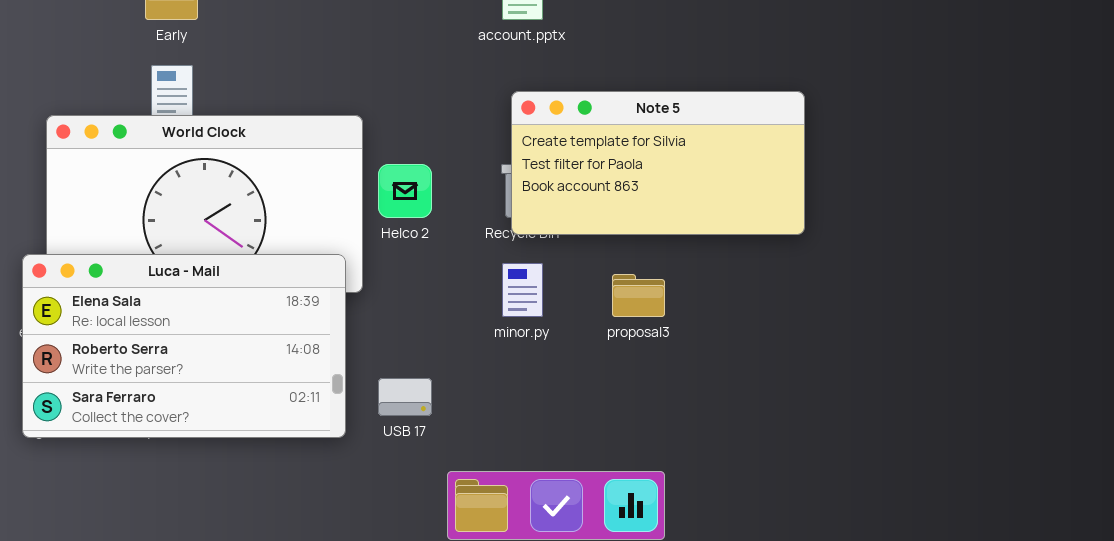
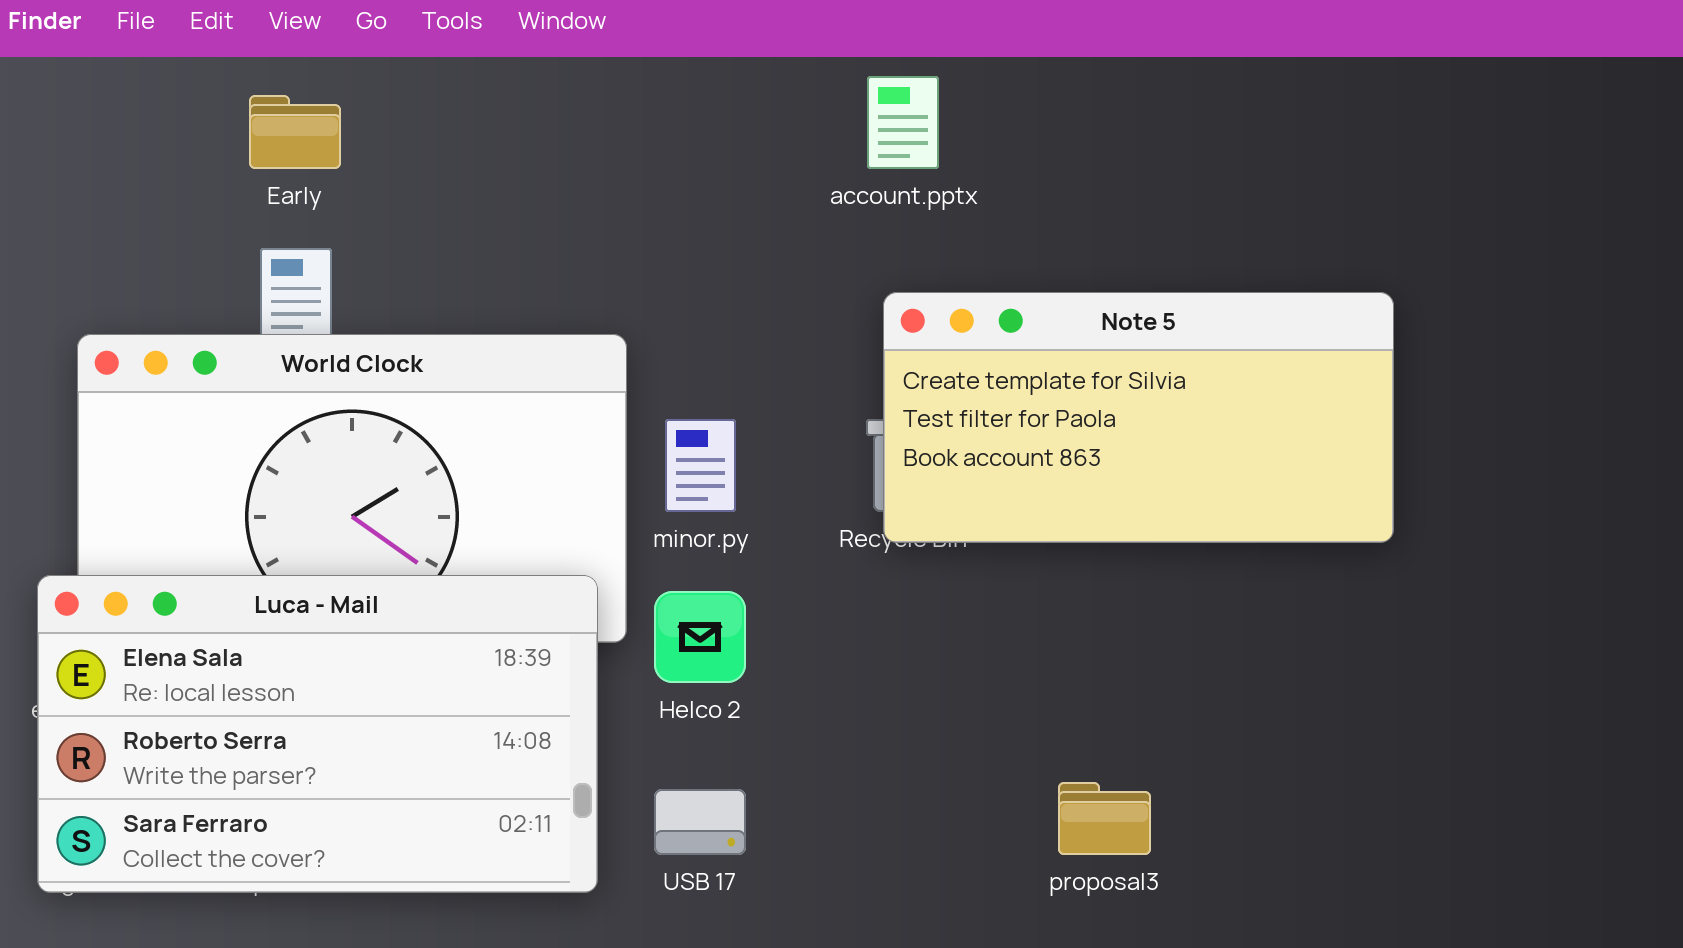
Helco 2: [378,164,432,218] -> [654,591,746,683], moved
minor.py: [502,263,543,317] -> [665,419,736,512], moved
proposal3: [612,274,665,317] -> [1058,782,1151,855], moved

